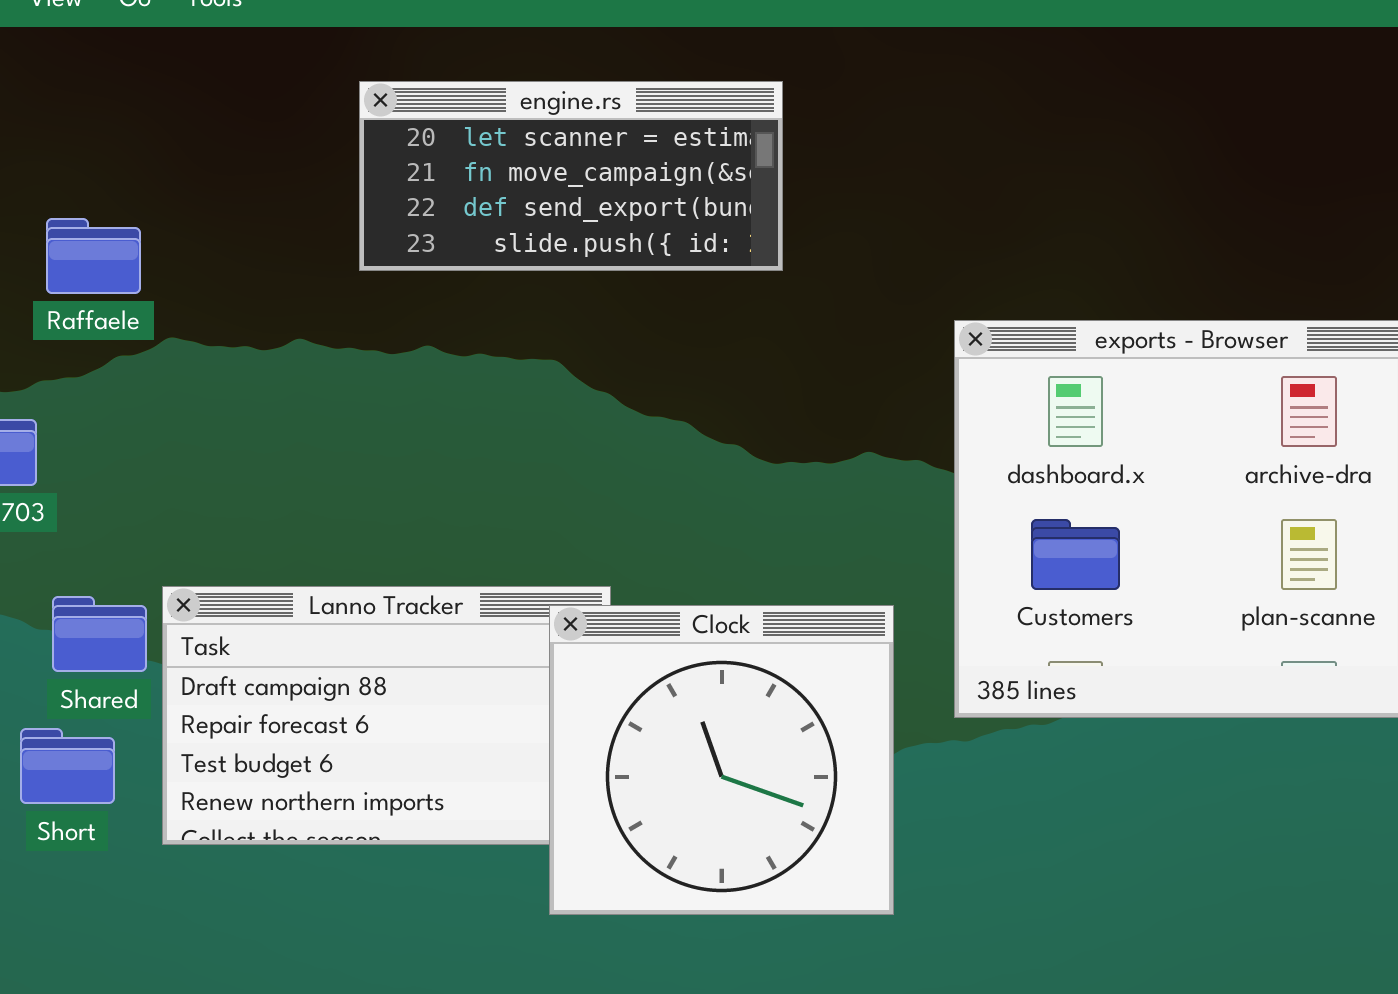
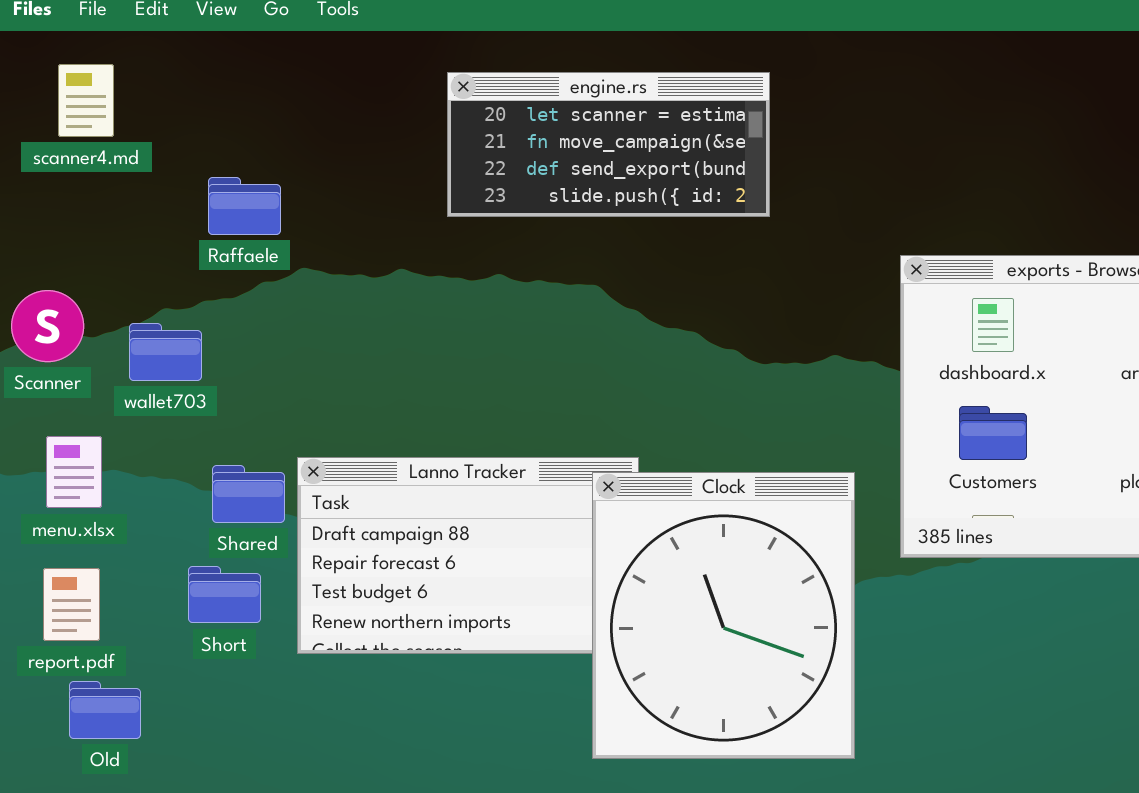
Clock: [549,605,894,915] -> [592,472,855,759], resized

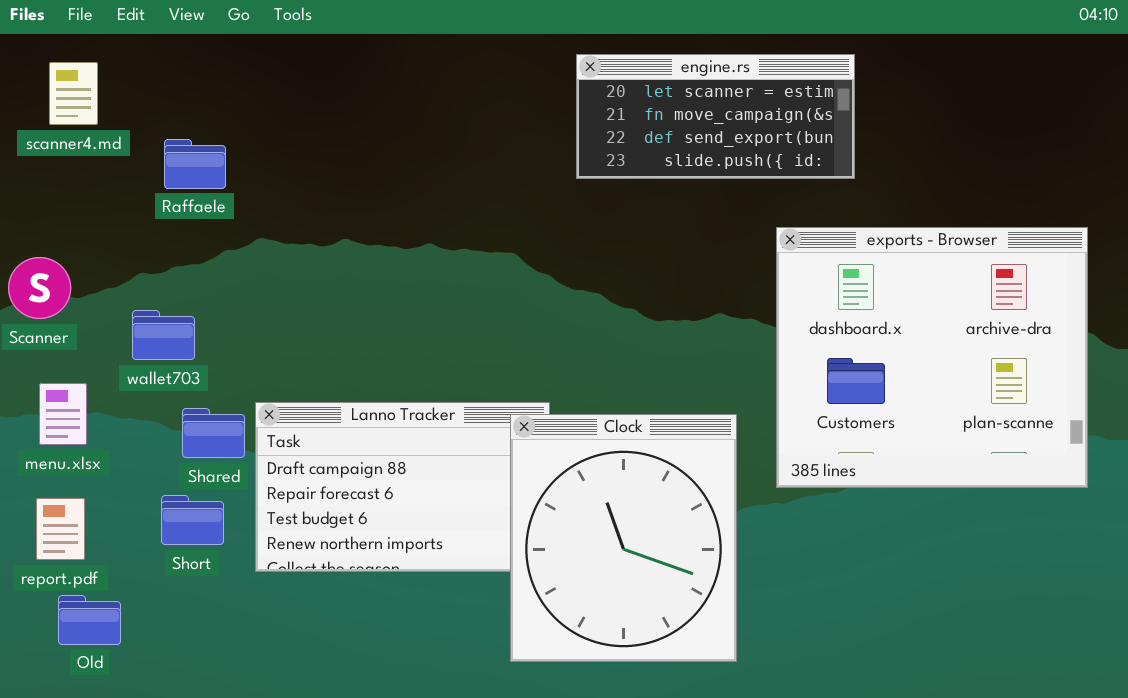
engine.rs: [447,72,770,217] -> [576,54,855,179], moved
Raffaele: [208,177,281,235] -> [164,139,226,189], moved
wallet703: [129,323,202,381] -> [132,310,195,360], moved

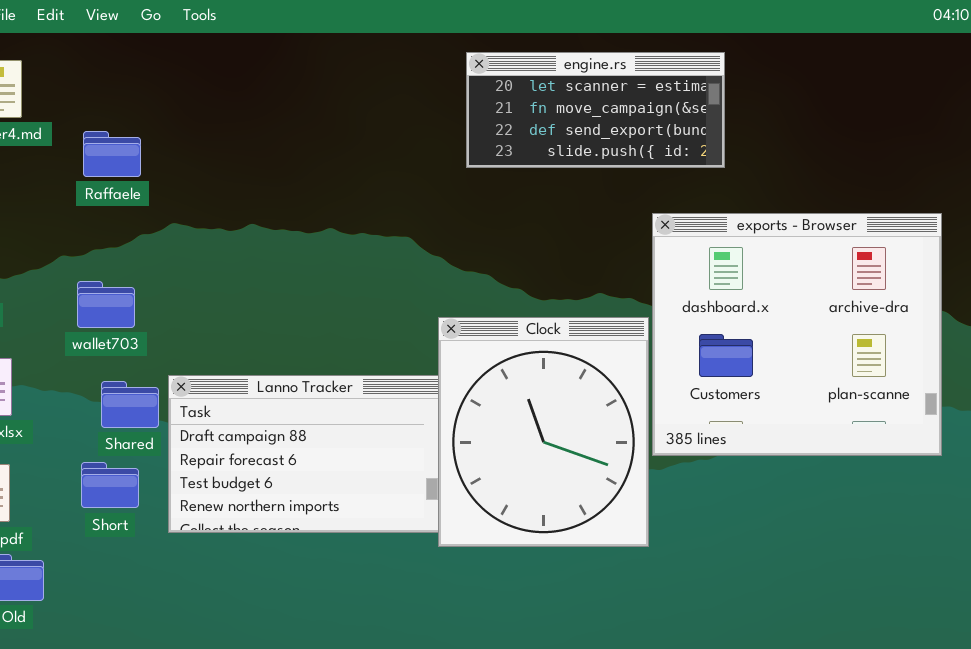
wallet703: [132,310,195,360] -> [77,281,135,328], moved
Clock: [510,414,737,662] -> [438,317,649,547], moved

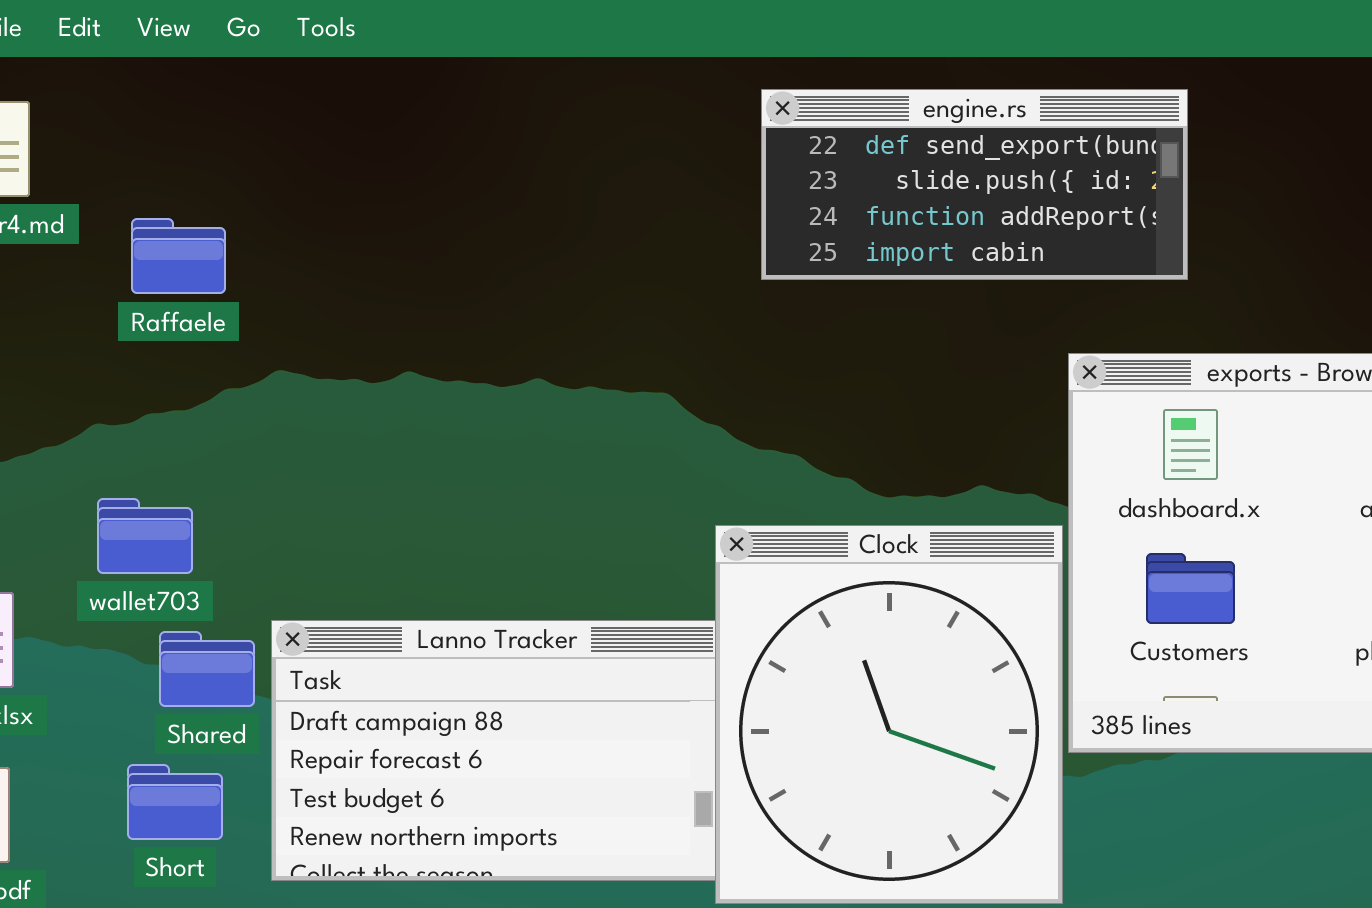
engine.rs: [466,52,725,168] -> [761,89,1188,280], scrolled down 2 rows
wallet703: [77,281,135,328] -> [97,498,193,574], moved

